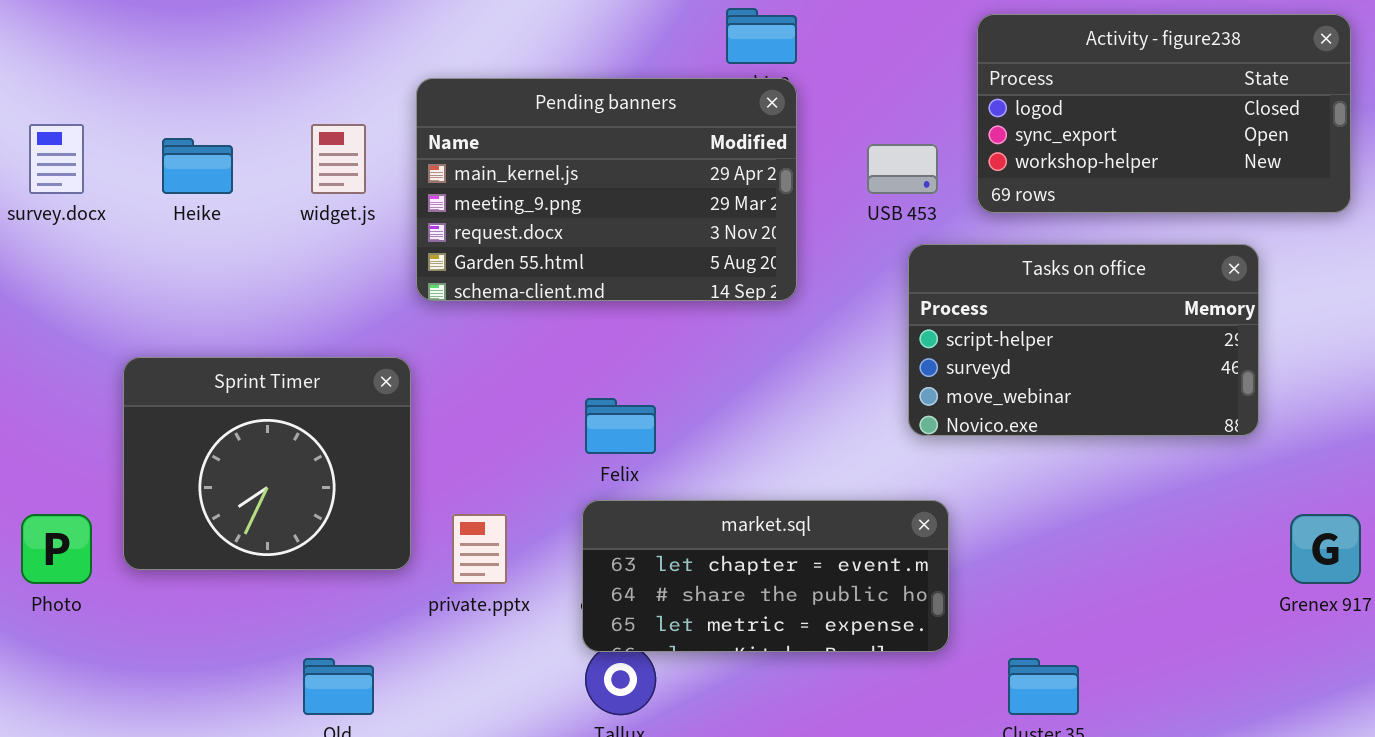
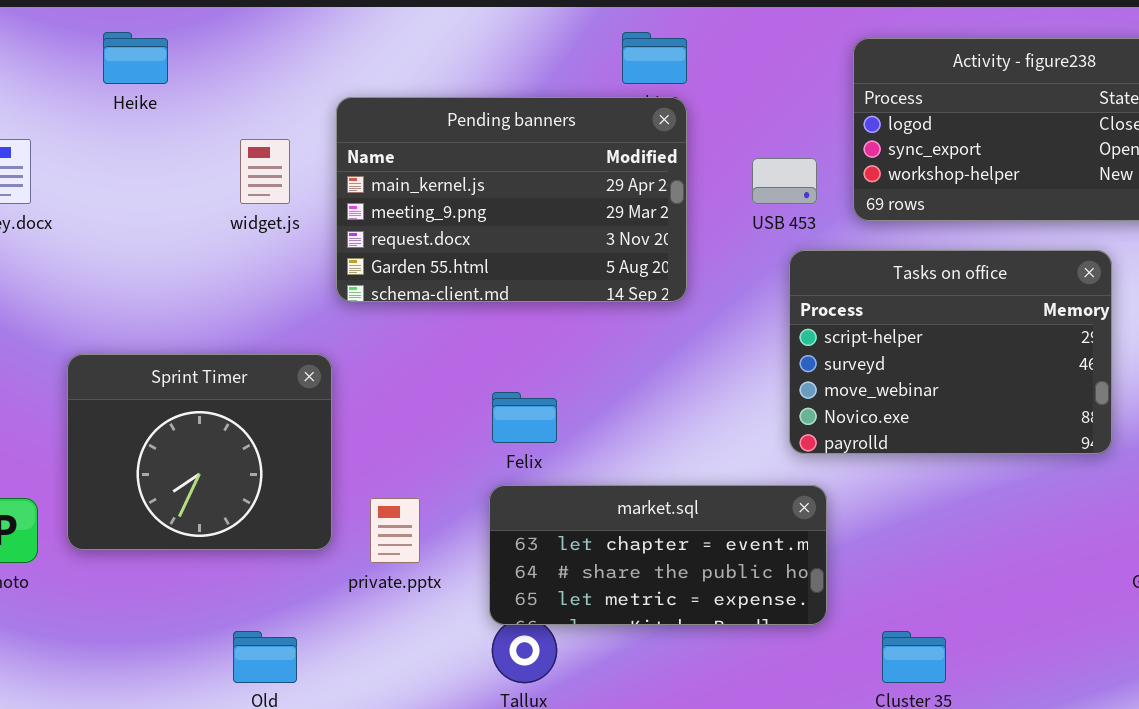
Heike: [162,138,233,194] -> [103,32,168,84], moved
Tasks on office: [908,244,1259,436] -> [789,250,1112,454], resized

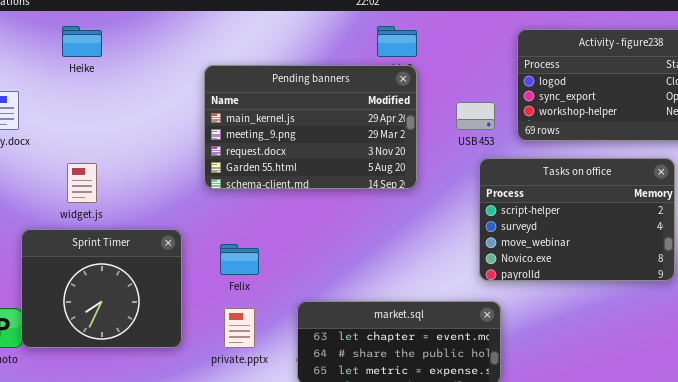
widget.js: [240,139,290,204] -> [67,163,97,203], moved
Sprint Timer: [67,354,332,550] -> [21,229,182,348], moved
Felix: [492,392,557,443] -> [220,244,259,275], moved

